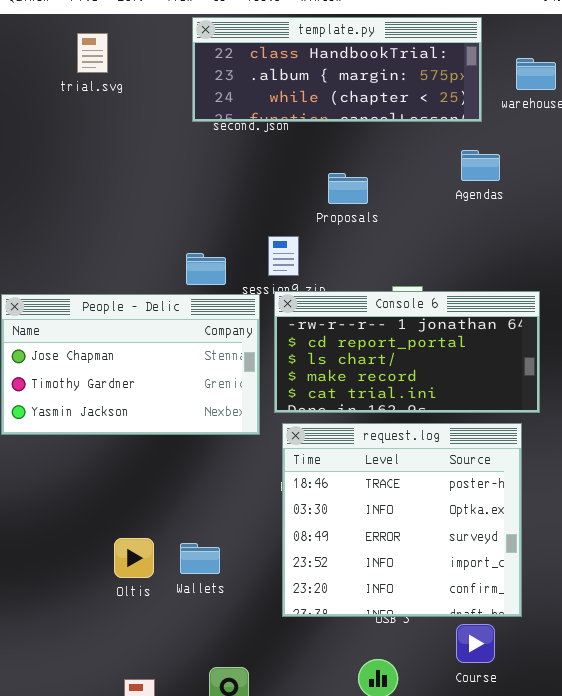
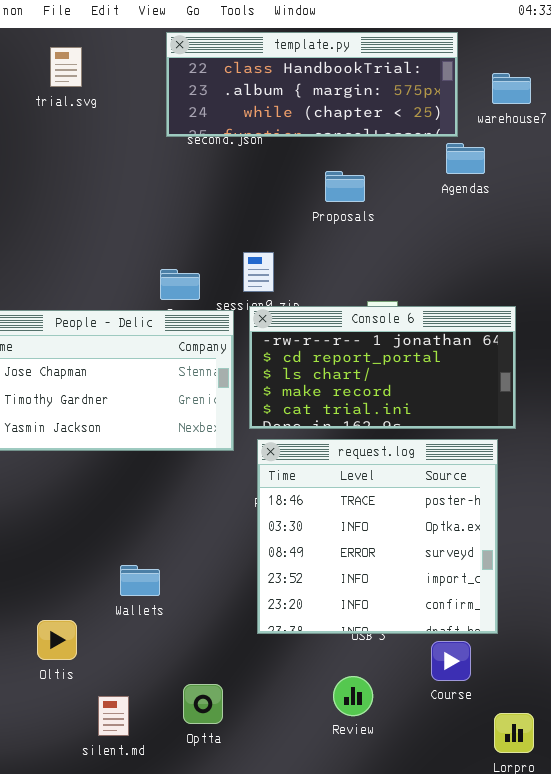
Agendas: [461,150,500,181] -> [446,143,485,174], moved
Proposals: [328,173,368,204] -> [325,171,365,202], moved
Oltis: [114,538,154,578] -> [37,620,77,660], moved
Wallets: [180,543,220,574] -> [120,565,160,596], moved

